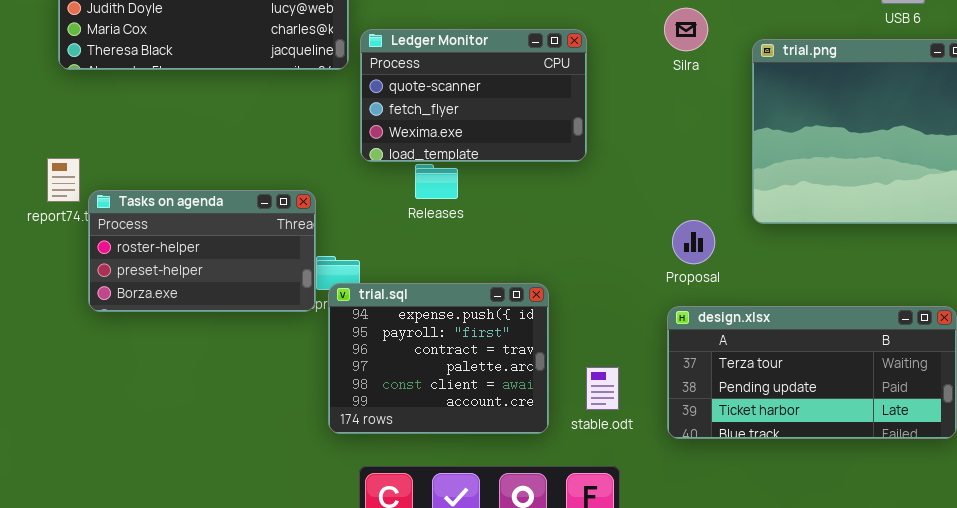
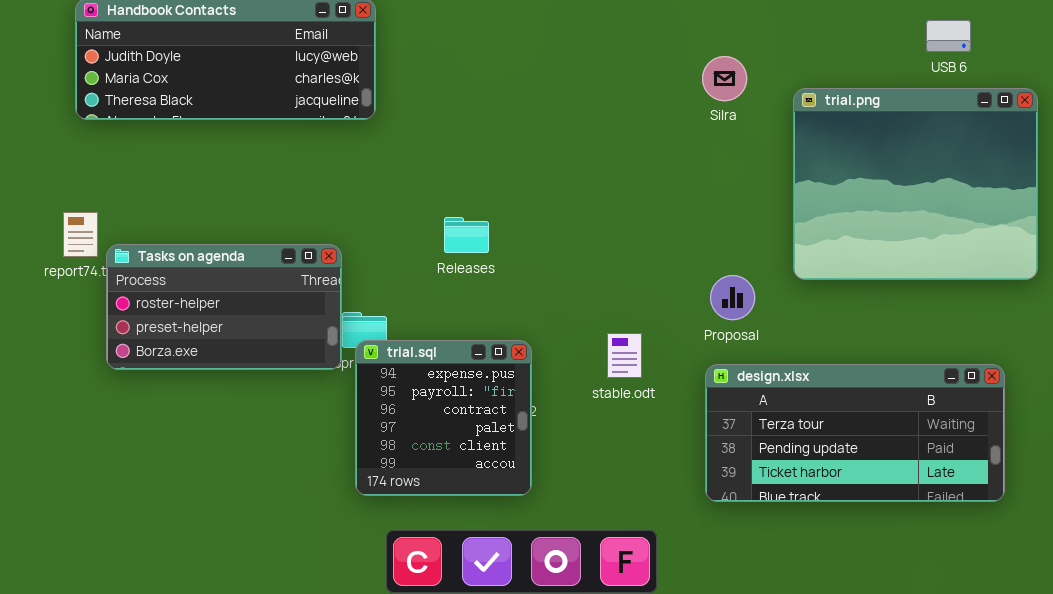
Ledger Monitor: [360,29,587,162] -> none, closed
trial.sql: [328,283,549,434] -> [355,340,532,496], resized
stable.odt: [586,367,619,410] -> [607,333,642,378], moved

